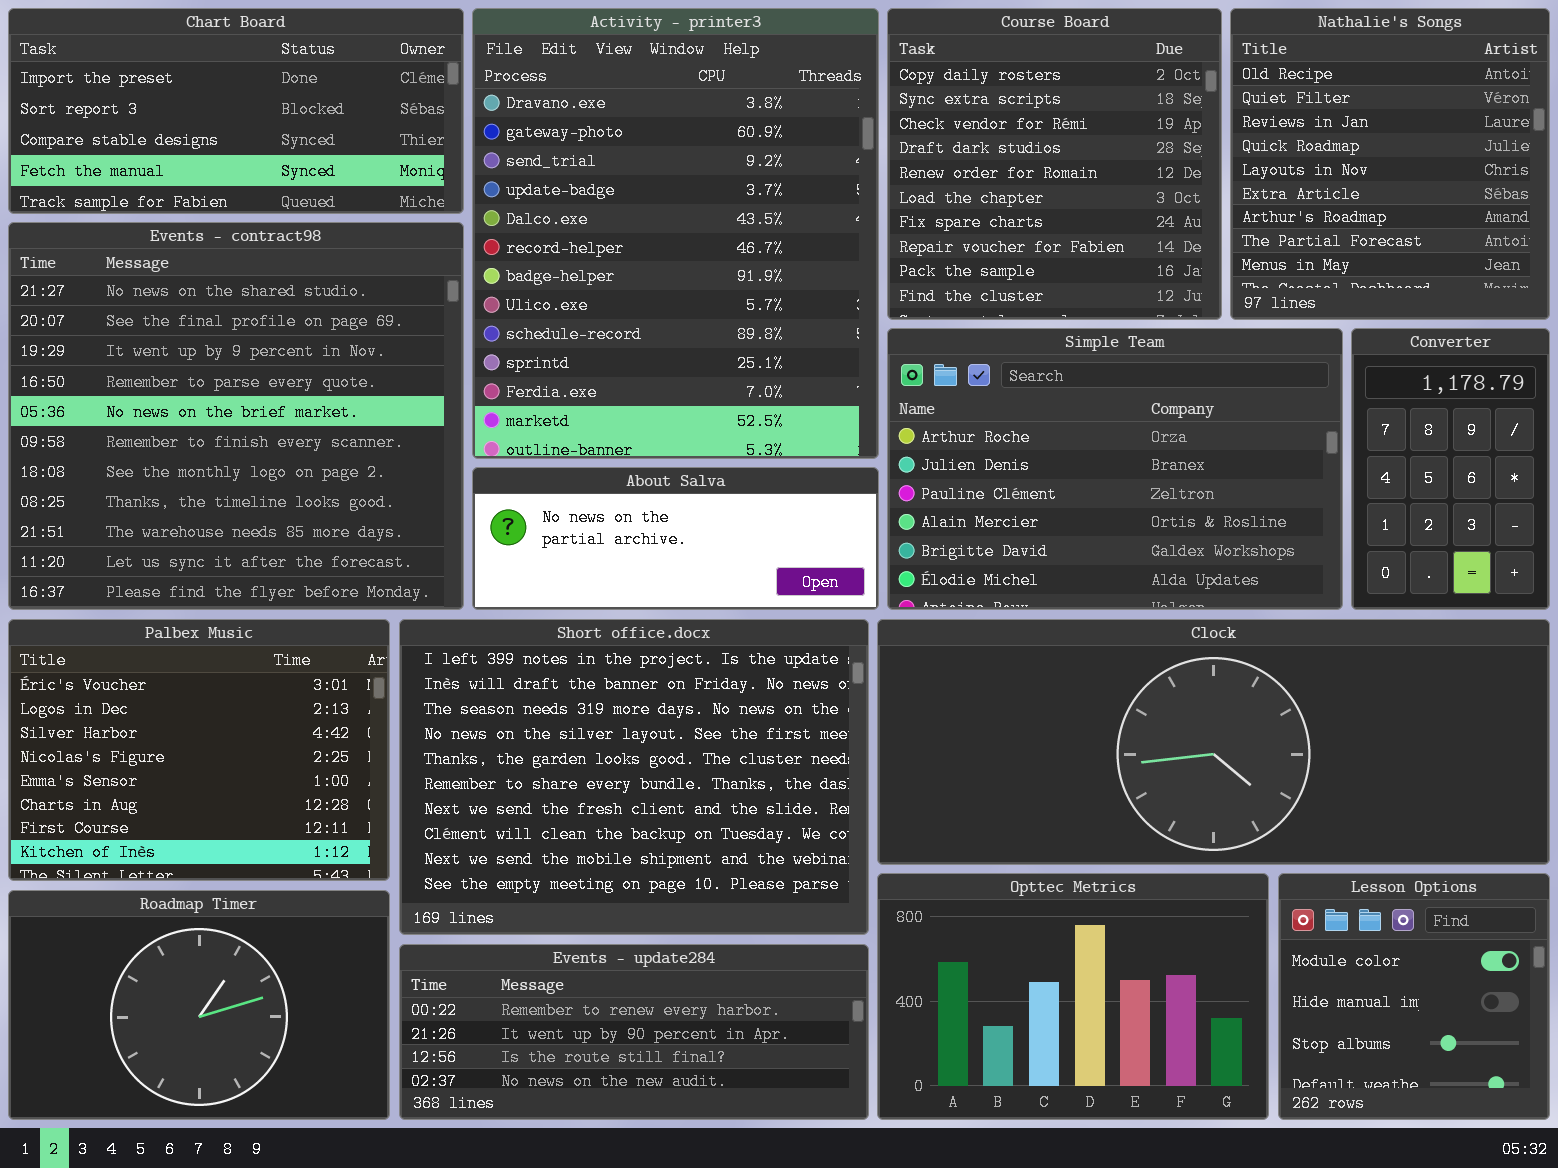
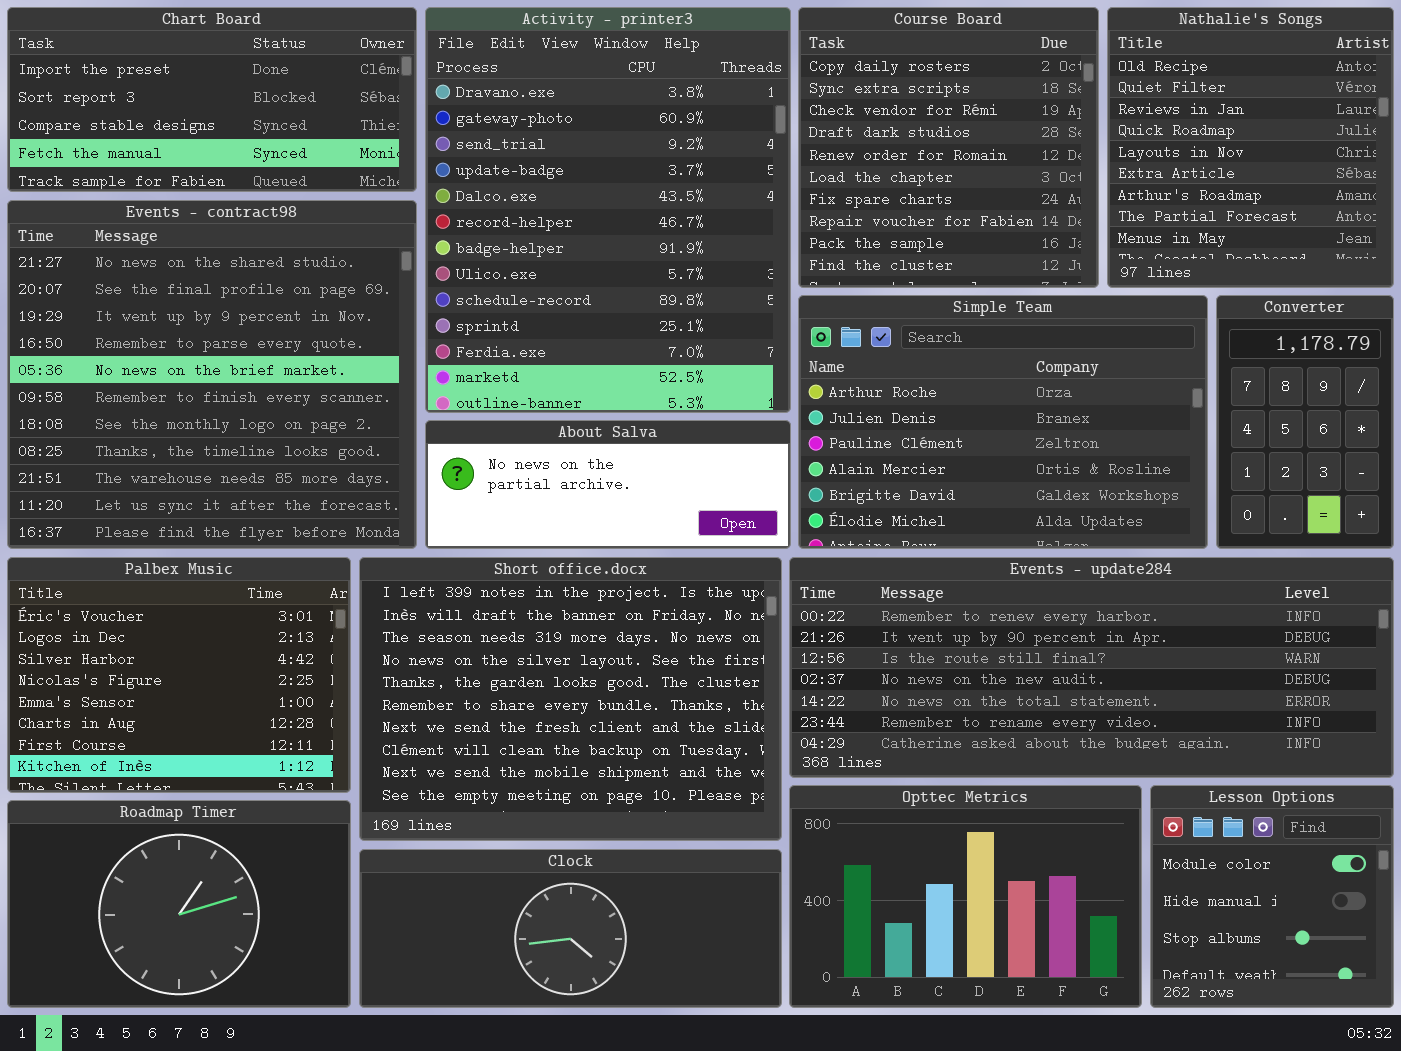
Clock: [877,619,1550,865] -> [359,849,782,1008], moved, resized
Events - update284: [399,944,869,1120] -> [789,557,1394,778], moved, resized

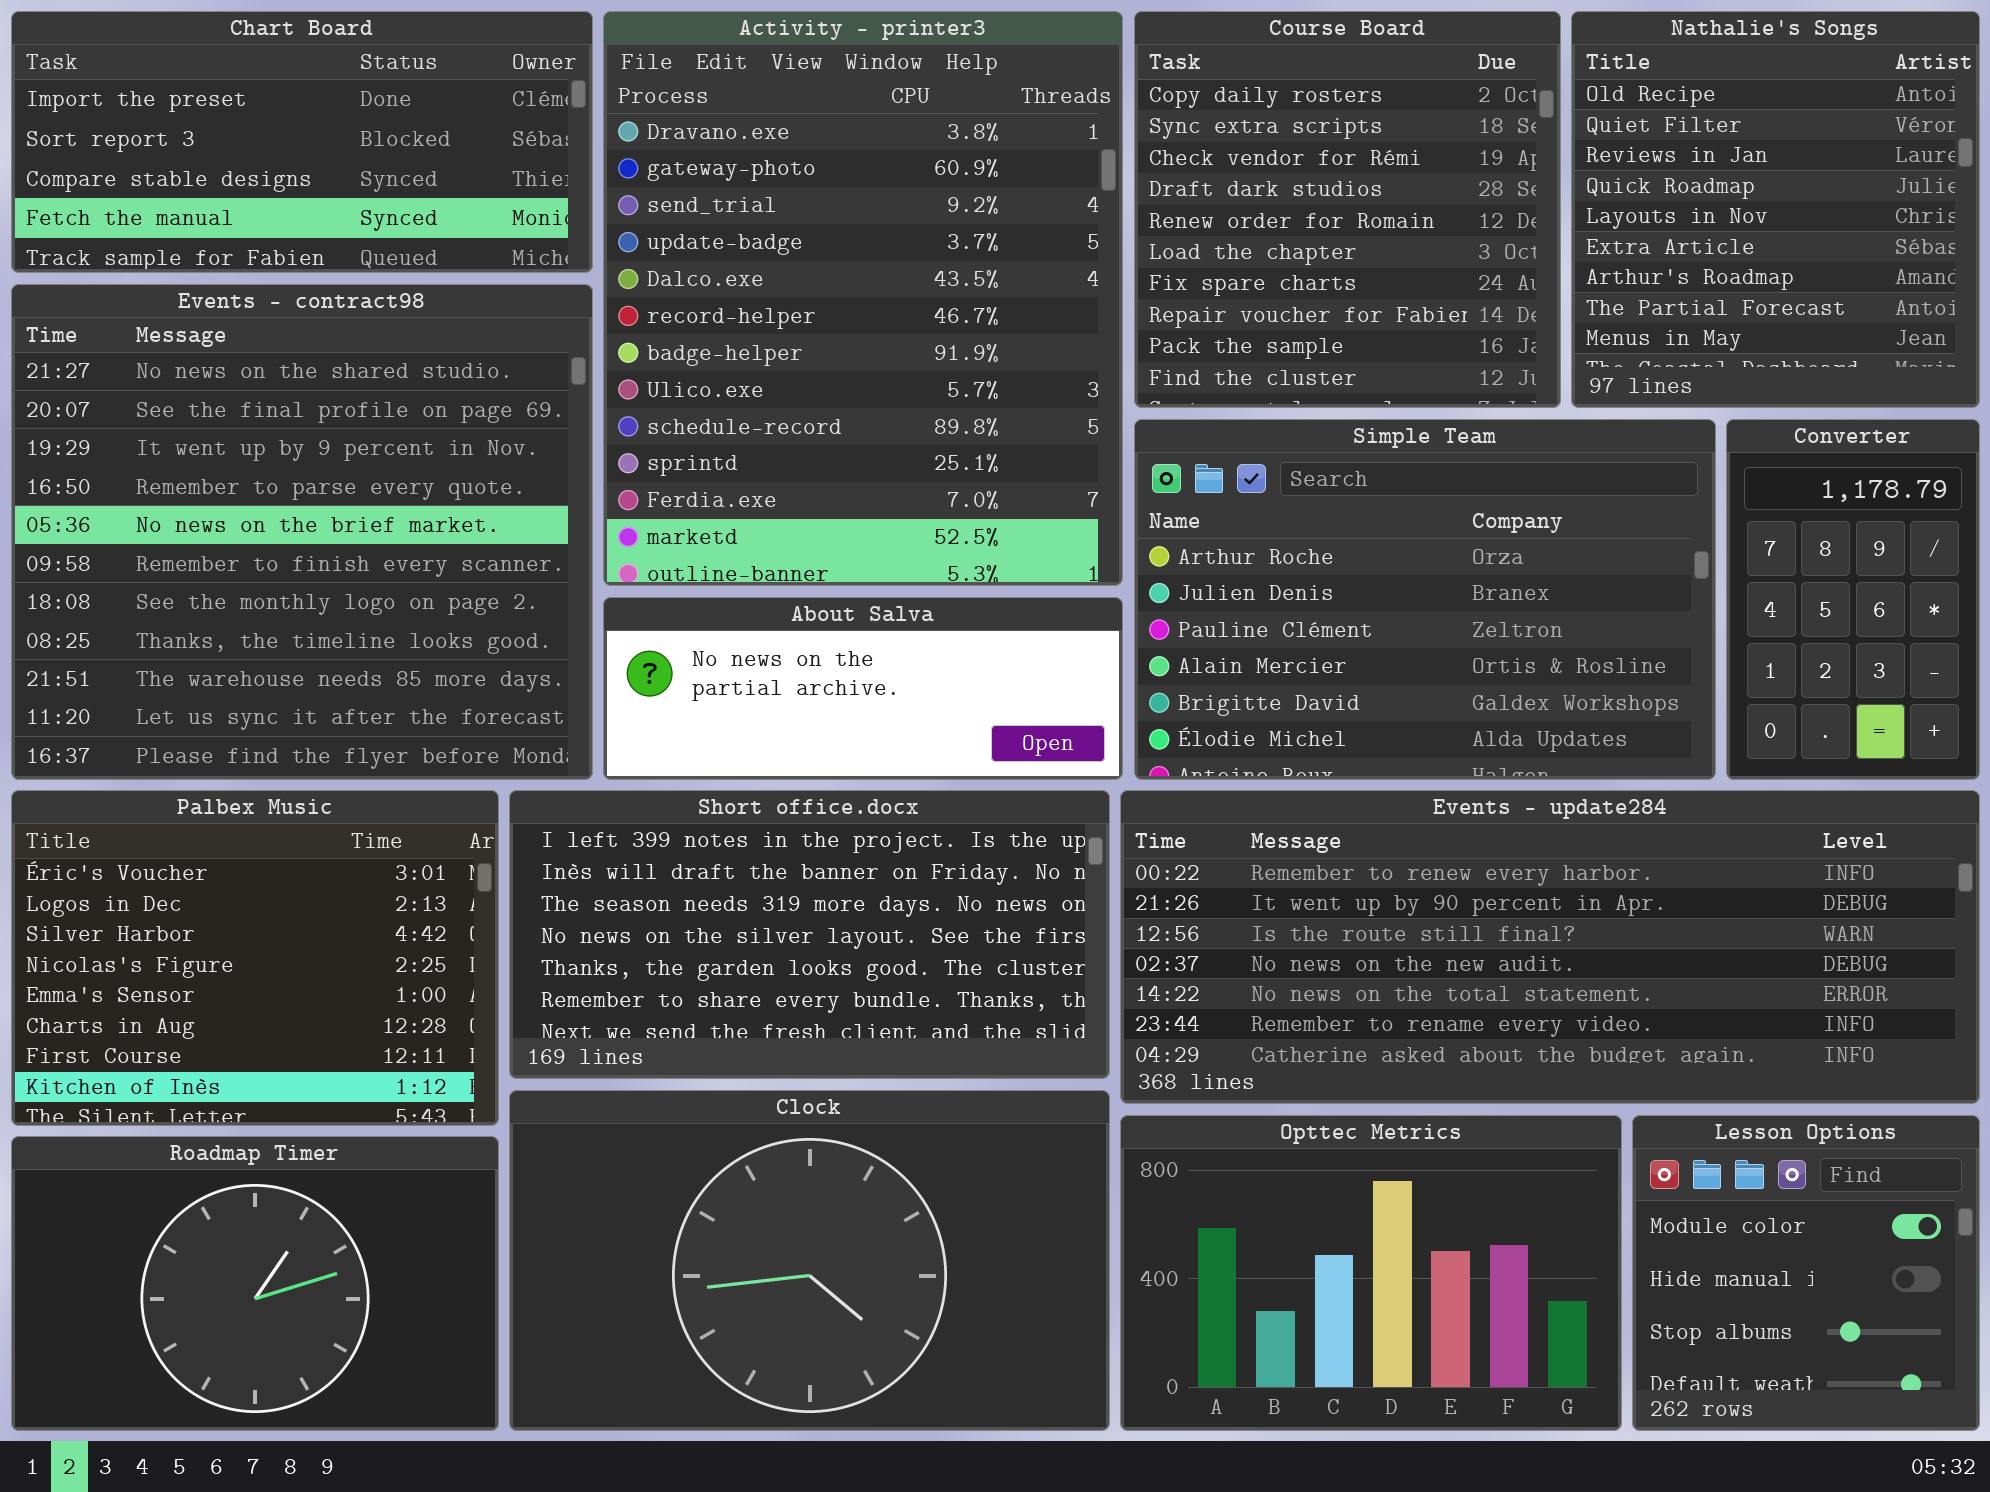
Short office.docx: [359,557,782,841] -> [509,790,1110,1079], resized
Clock: [359,849,782,1008] -> [509,1090,1110,1431], resized

